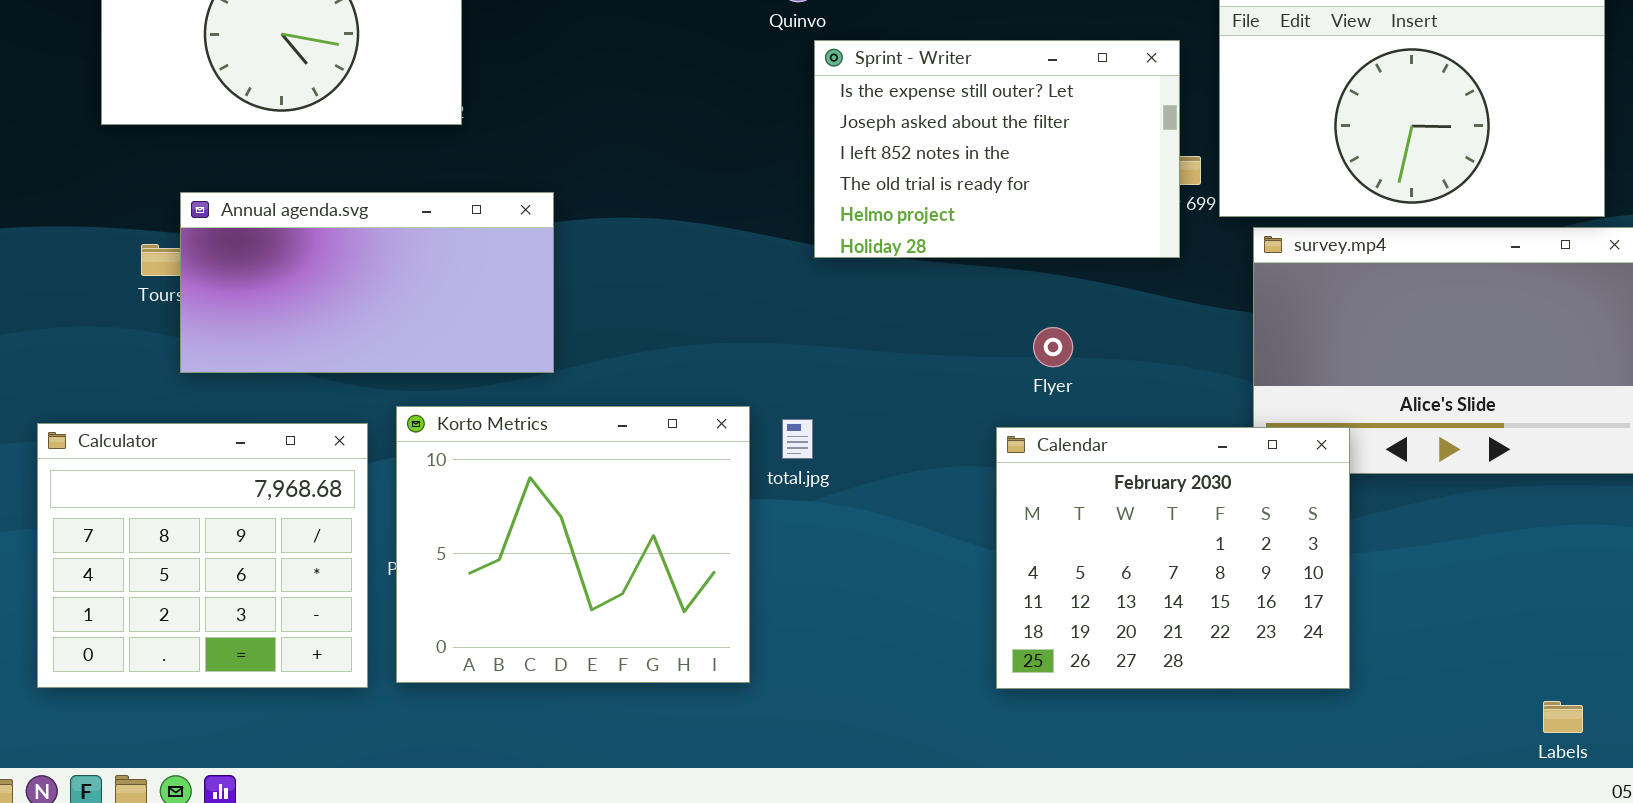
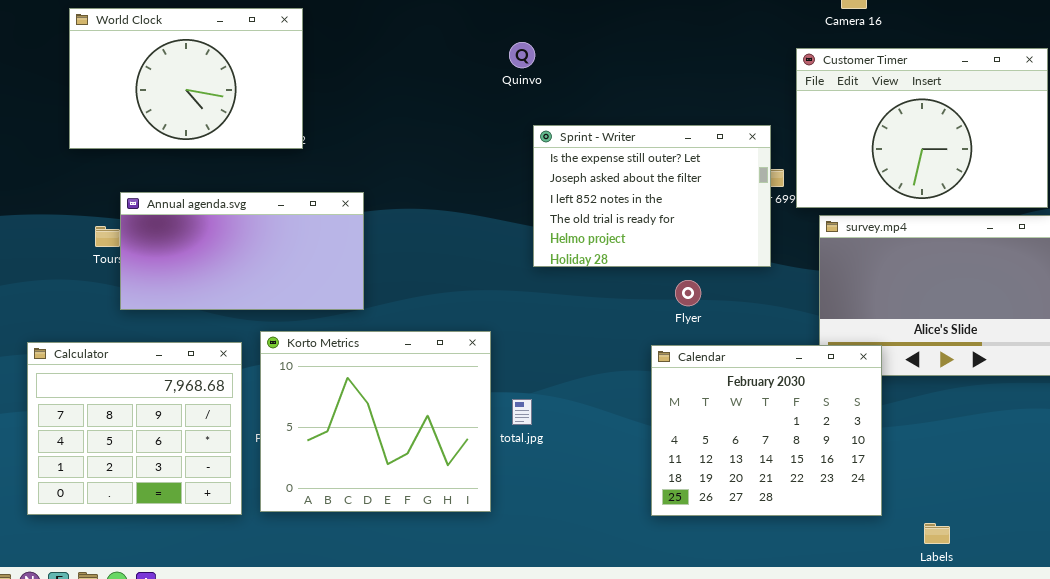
Sprint - Writer: [814,40,1180,258] -> [533,125,771,267], moved
total.jpg: [782,419,813,459] -> [512,399,532,425], moved
Labels: [1543,701,1583,733] -> [924,523,950,544], moved

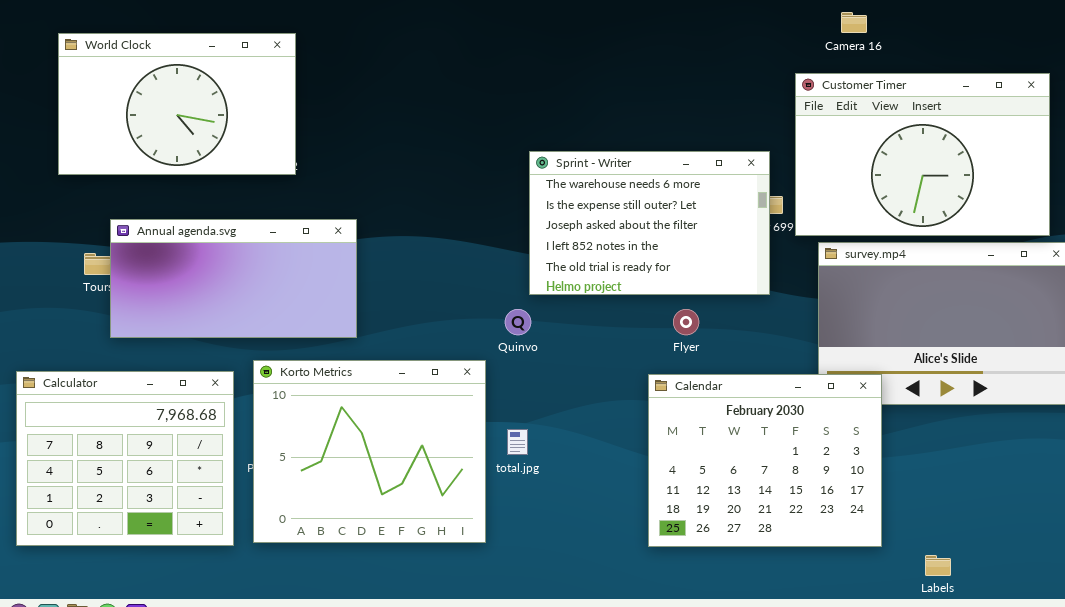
Quinvo: [509,42,535,68] -> [505,309,531,335], moved
Sprint - Writer: [533,125,771,267] -> [529,151,770,295], scrolled up 1 row

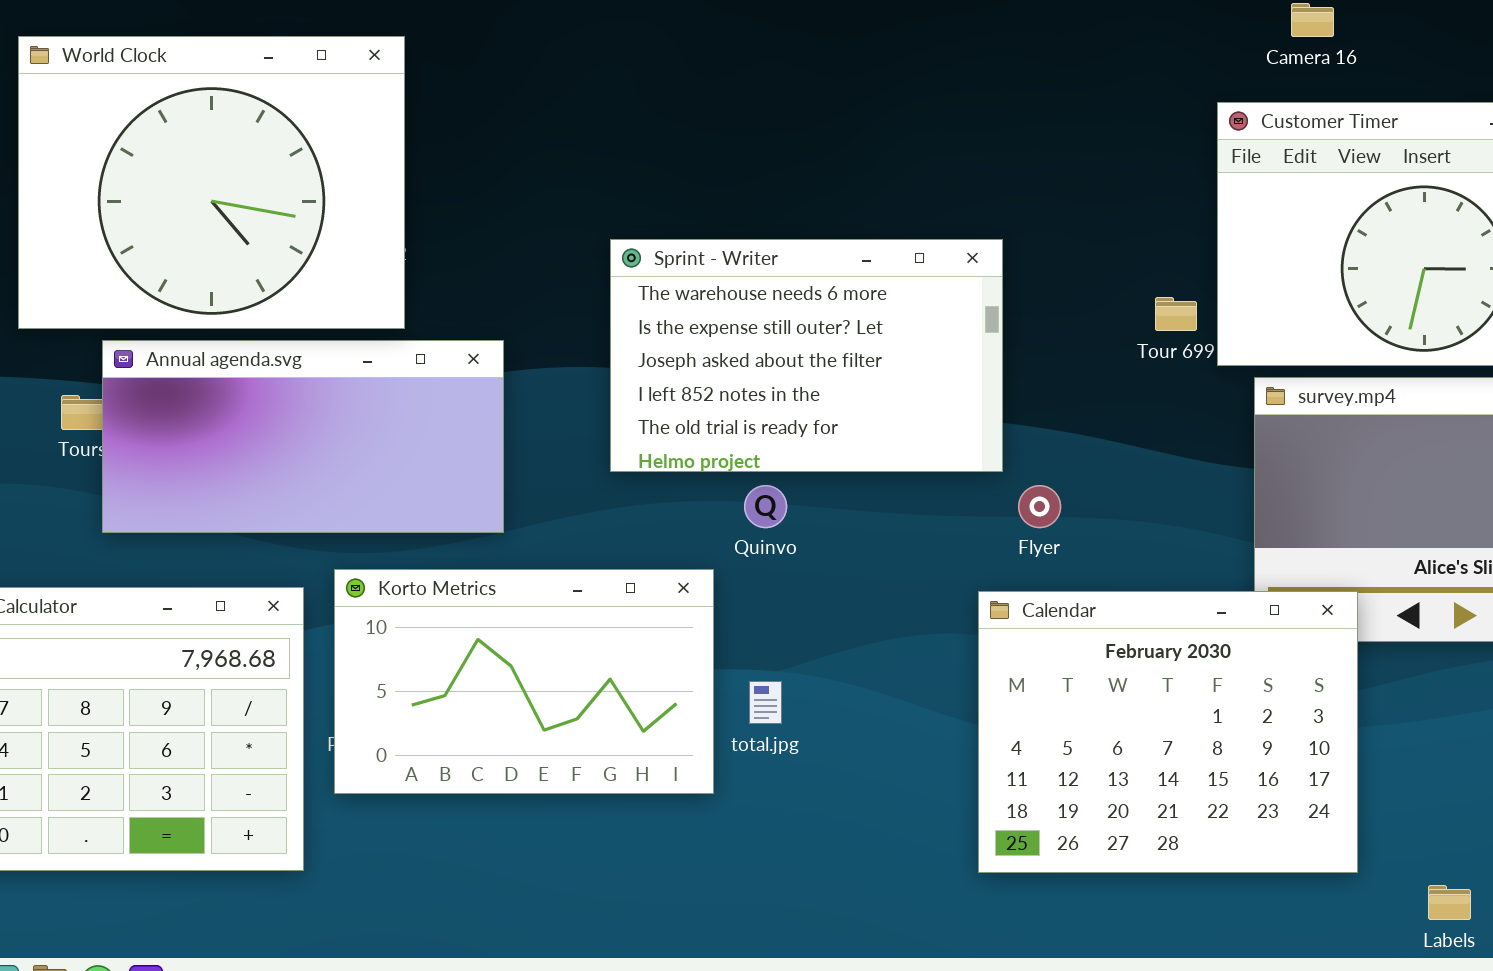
World Clock: [58,33,296,175] -> [18,36,405,329], resized
Sprint - Writer: [529,151,770,295] -> [610,239,1003,472], moved
Korto Metrics: [253,360,486,543] -> [334,569,714,794], resized

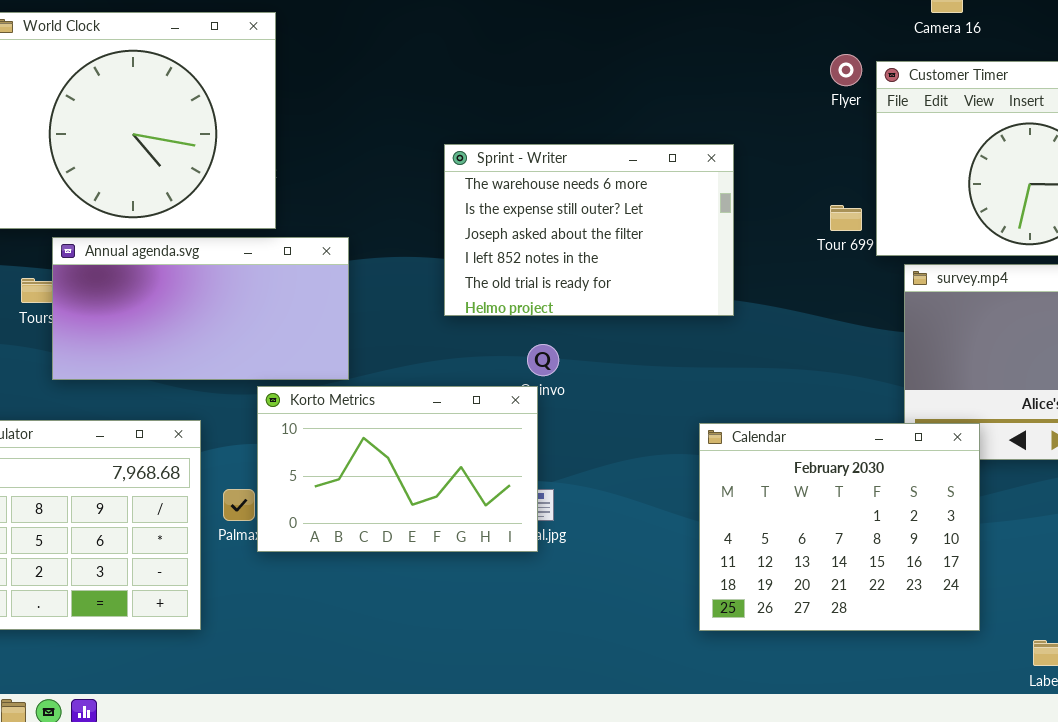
Sprint - Writer: [610,239,1003,472] -> [444,144,734,316], moved
Flyer: [1018,485,1061,528] -> [830,54,862,86], moved
Korto Metrics: [334,569,714,794] -> [257,386,538,552], moved

